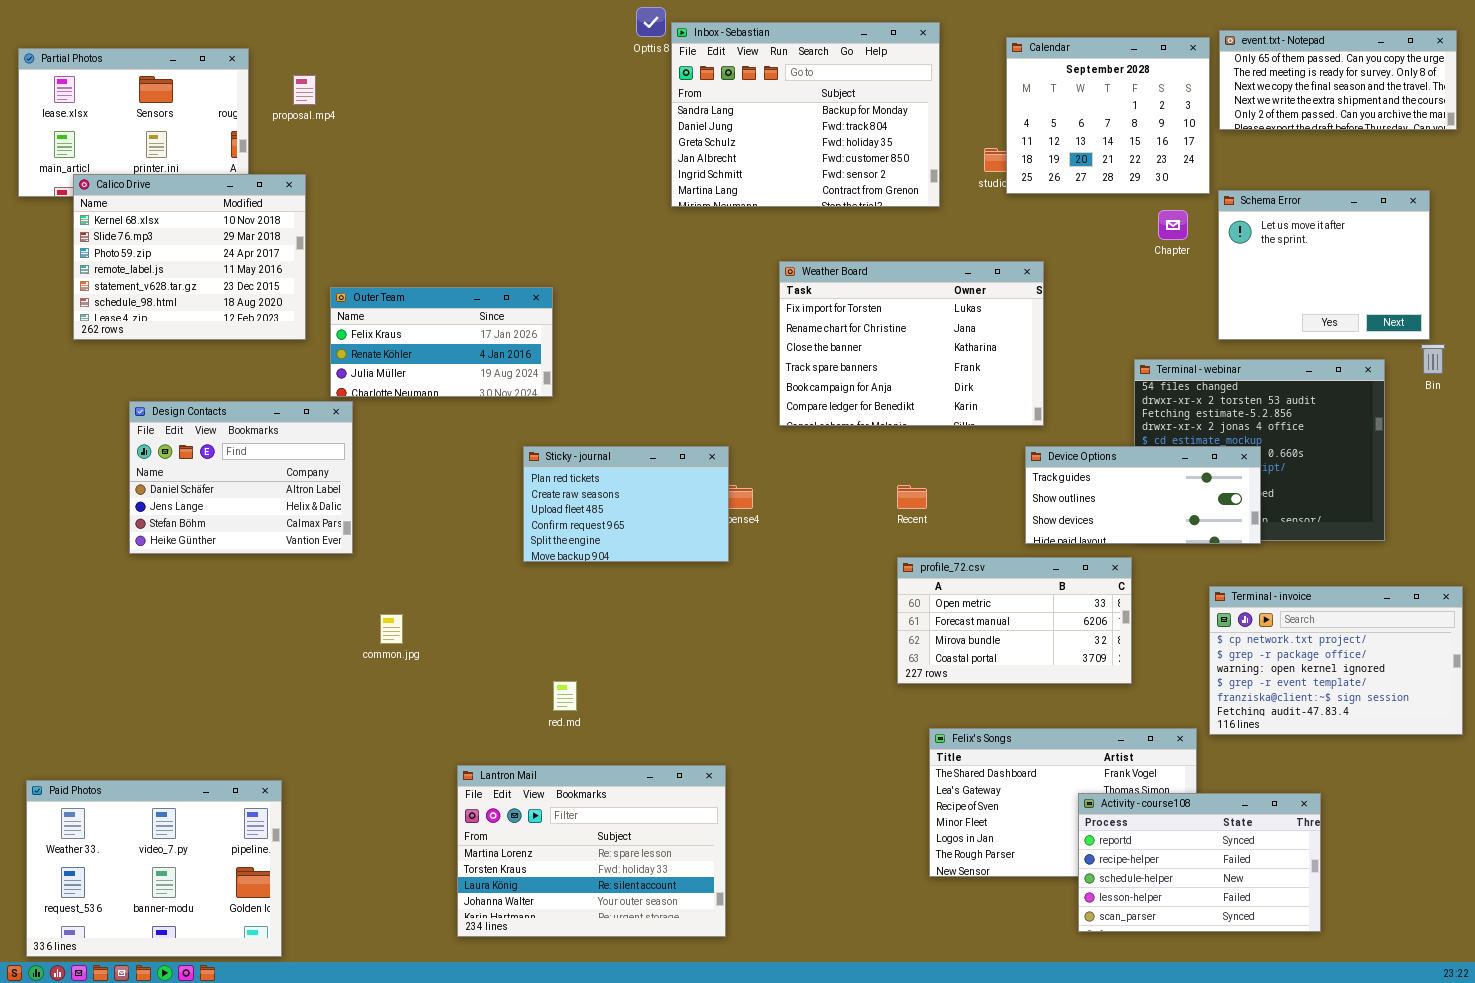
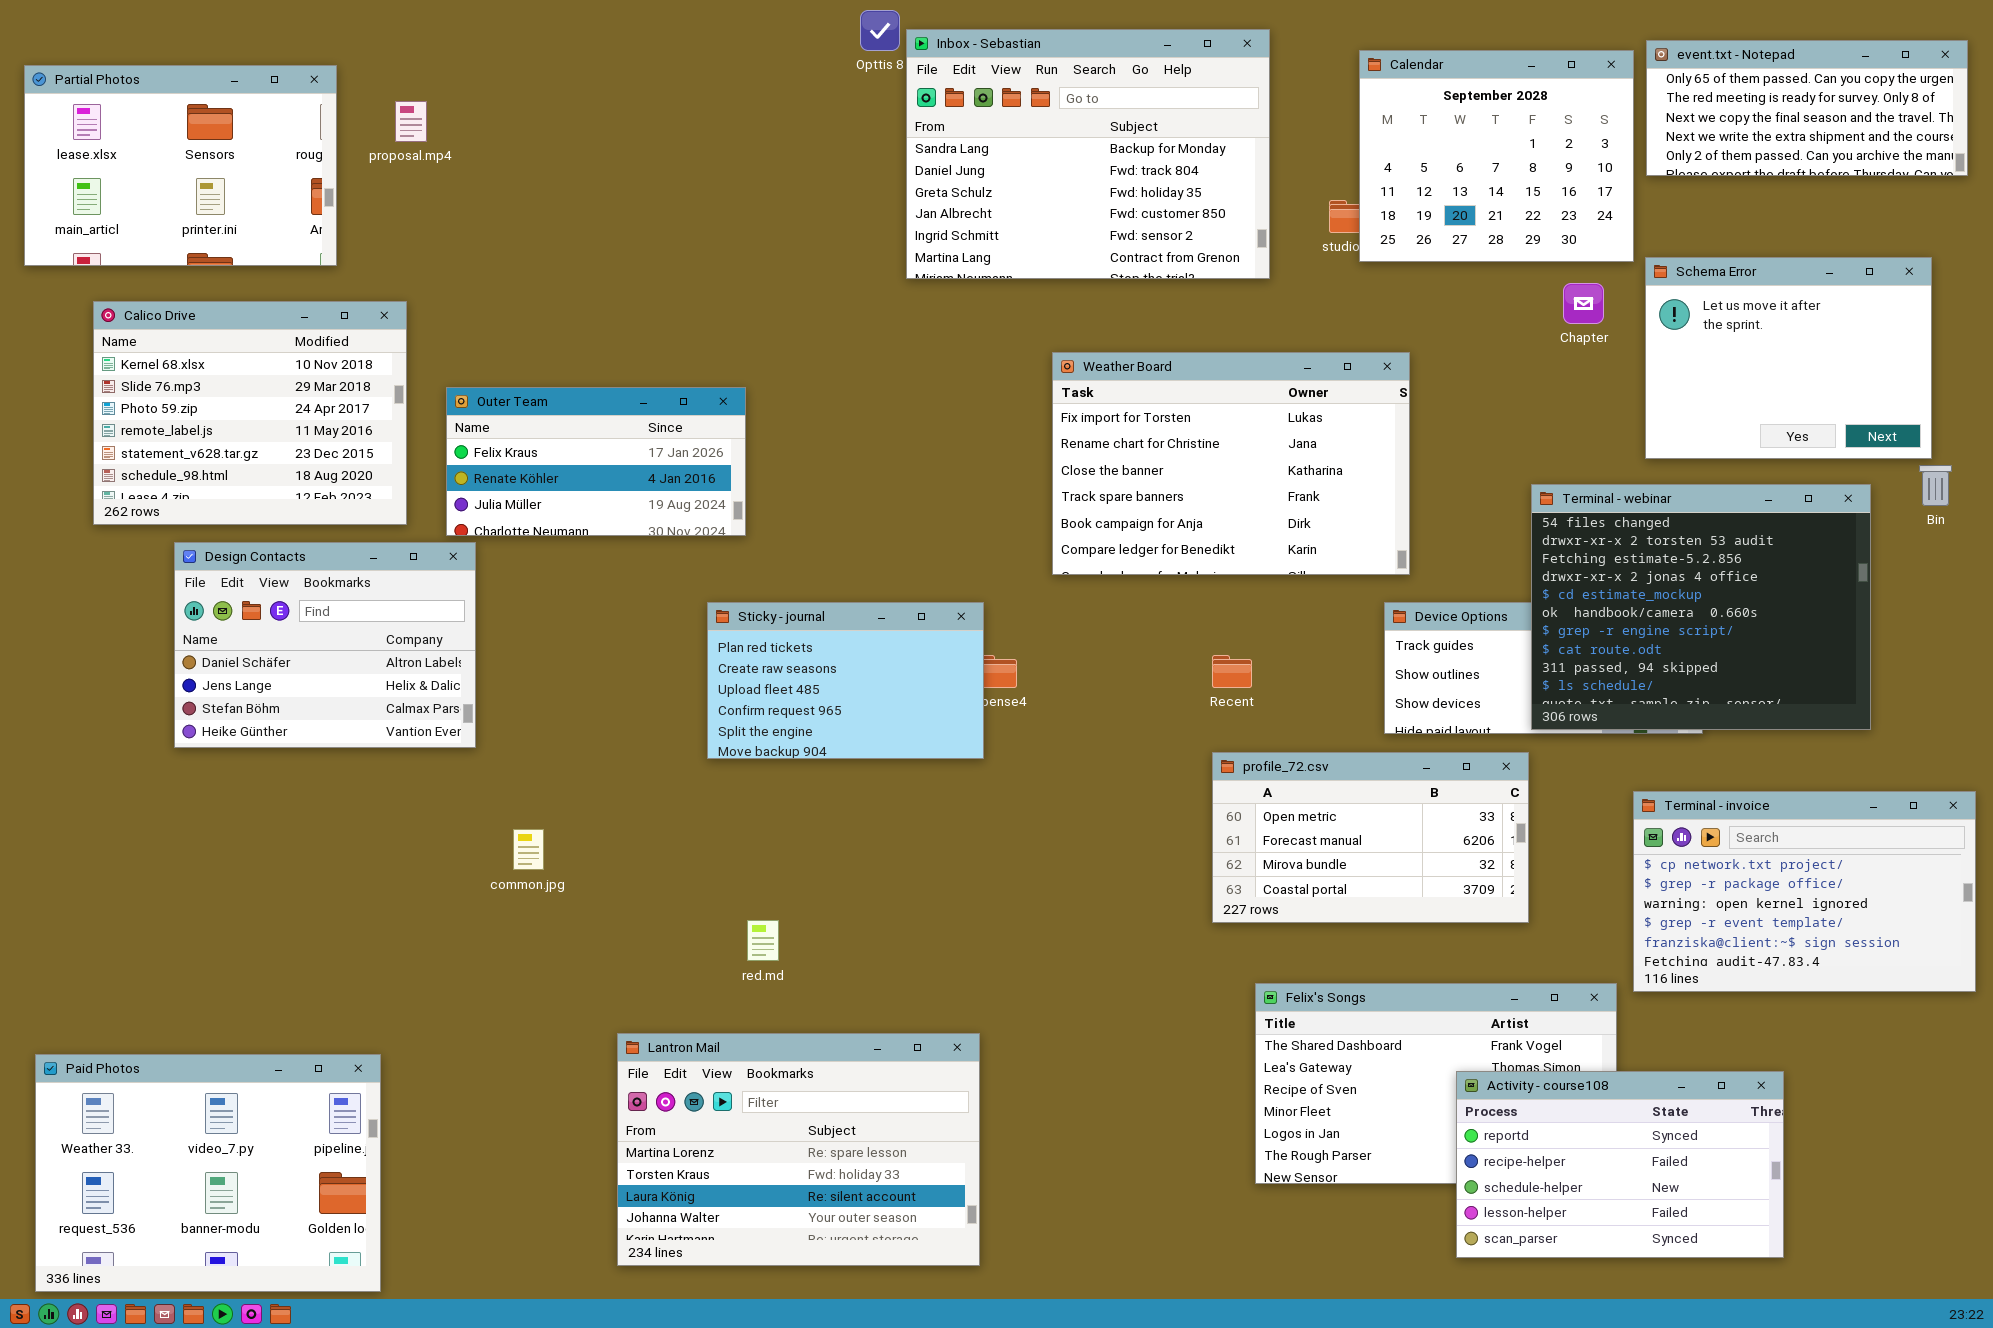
Calico Drive: [73,174,306,340] -> [93,301,407,525], moved
Terminal - webinar: [1134,359,1385,541] -> [1531,484,1871,730], raised

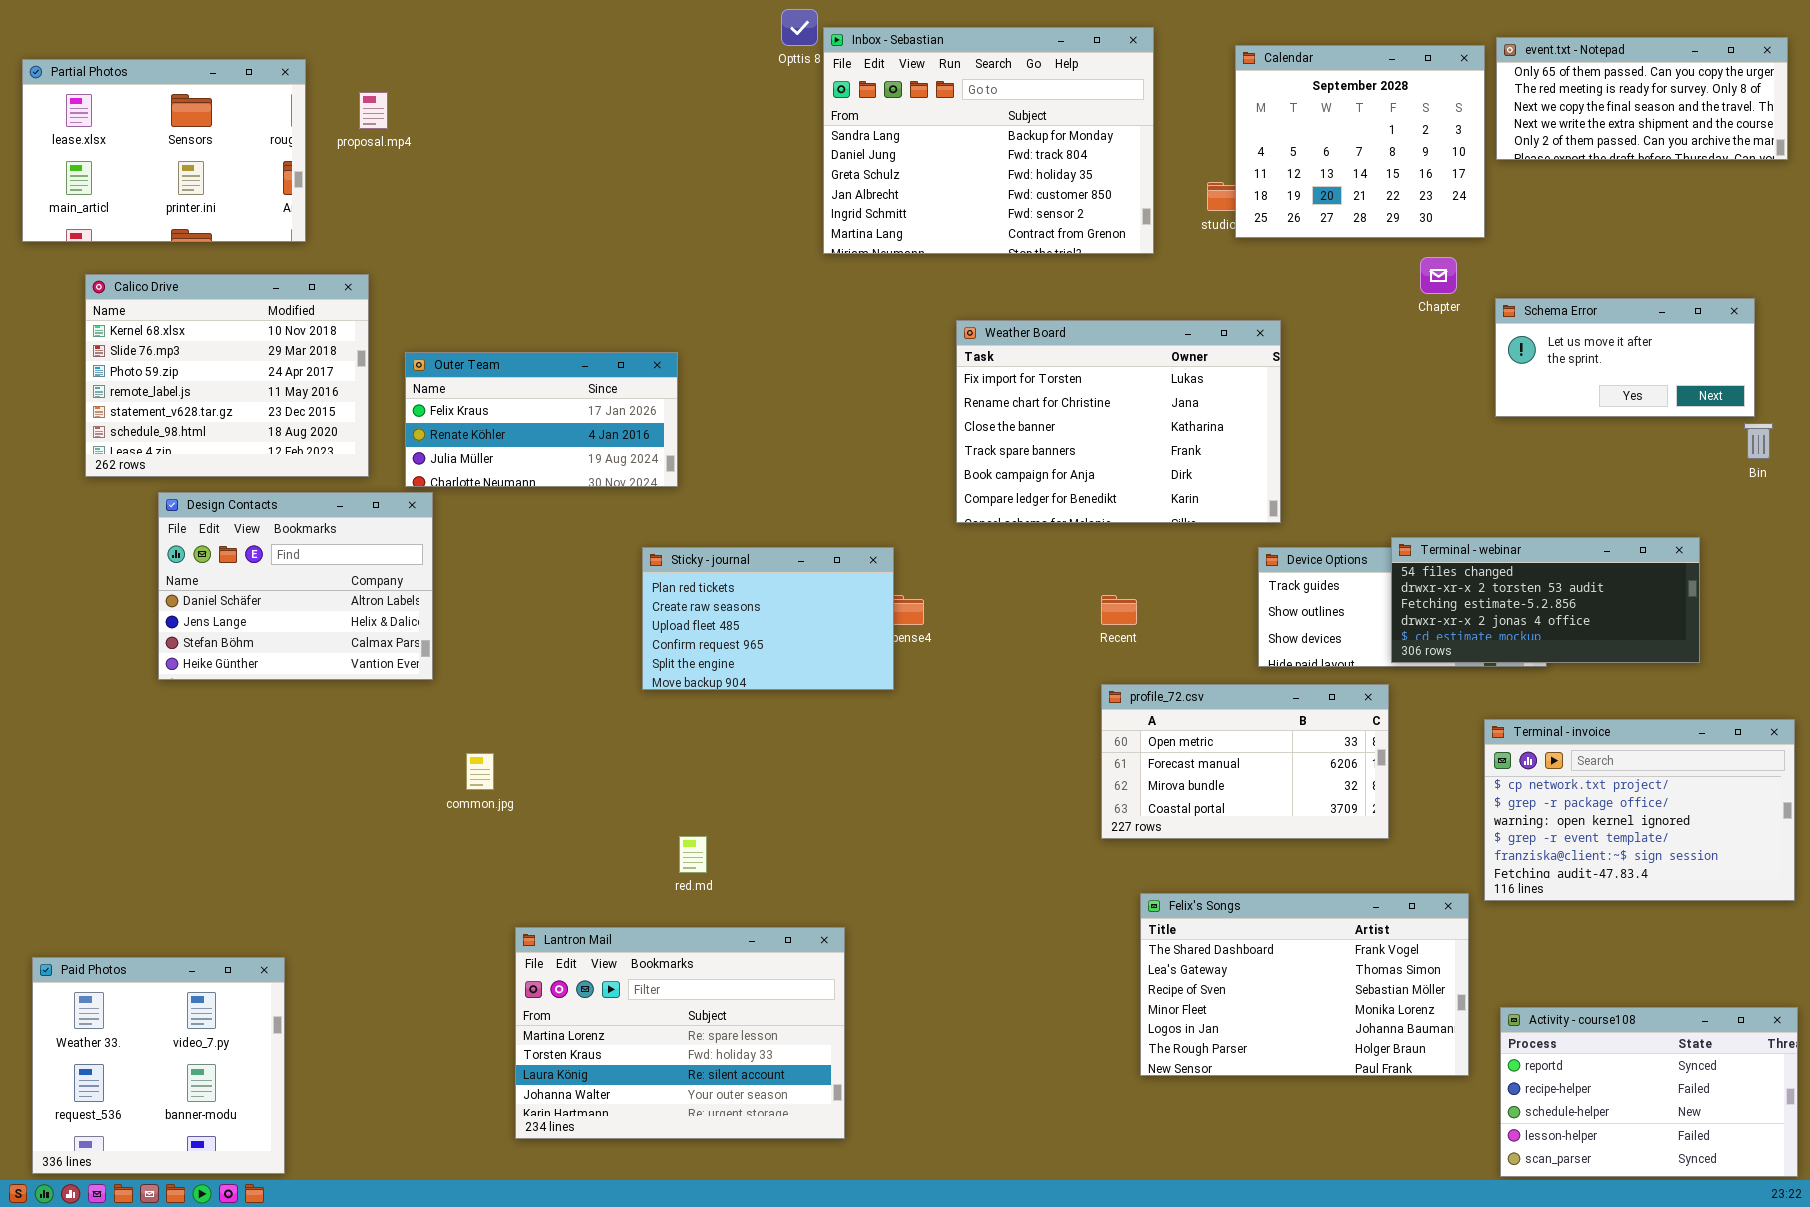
Schema Error: [1645,257,1932,459] -> [1495,298,1755,417], resized
Terminal - webinar: [1531,484,1871,730] -> [1391,537,1700,663], resized
Lantron Mail: [617,1033,980,1266] -> [515,927,845,1139], moved
Paid Photos: [35,1054,381,1292] -> [32,957,285,1174], resized
Activity - course108: [1456,1071,1784,1258] -> [1500,1007,1798,1177], moved

